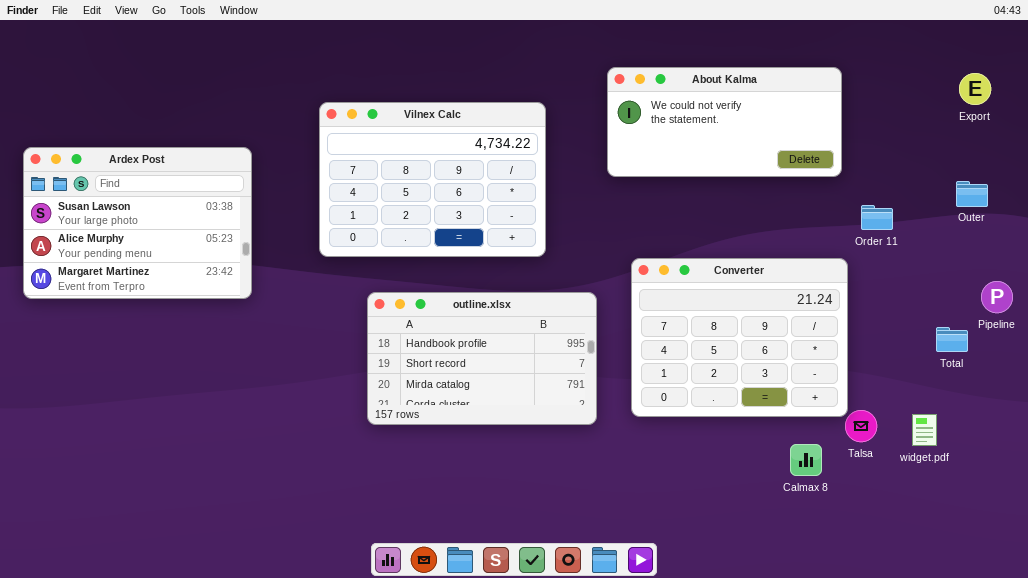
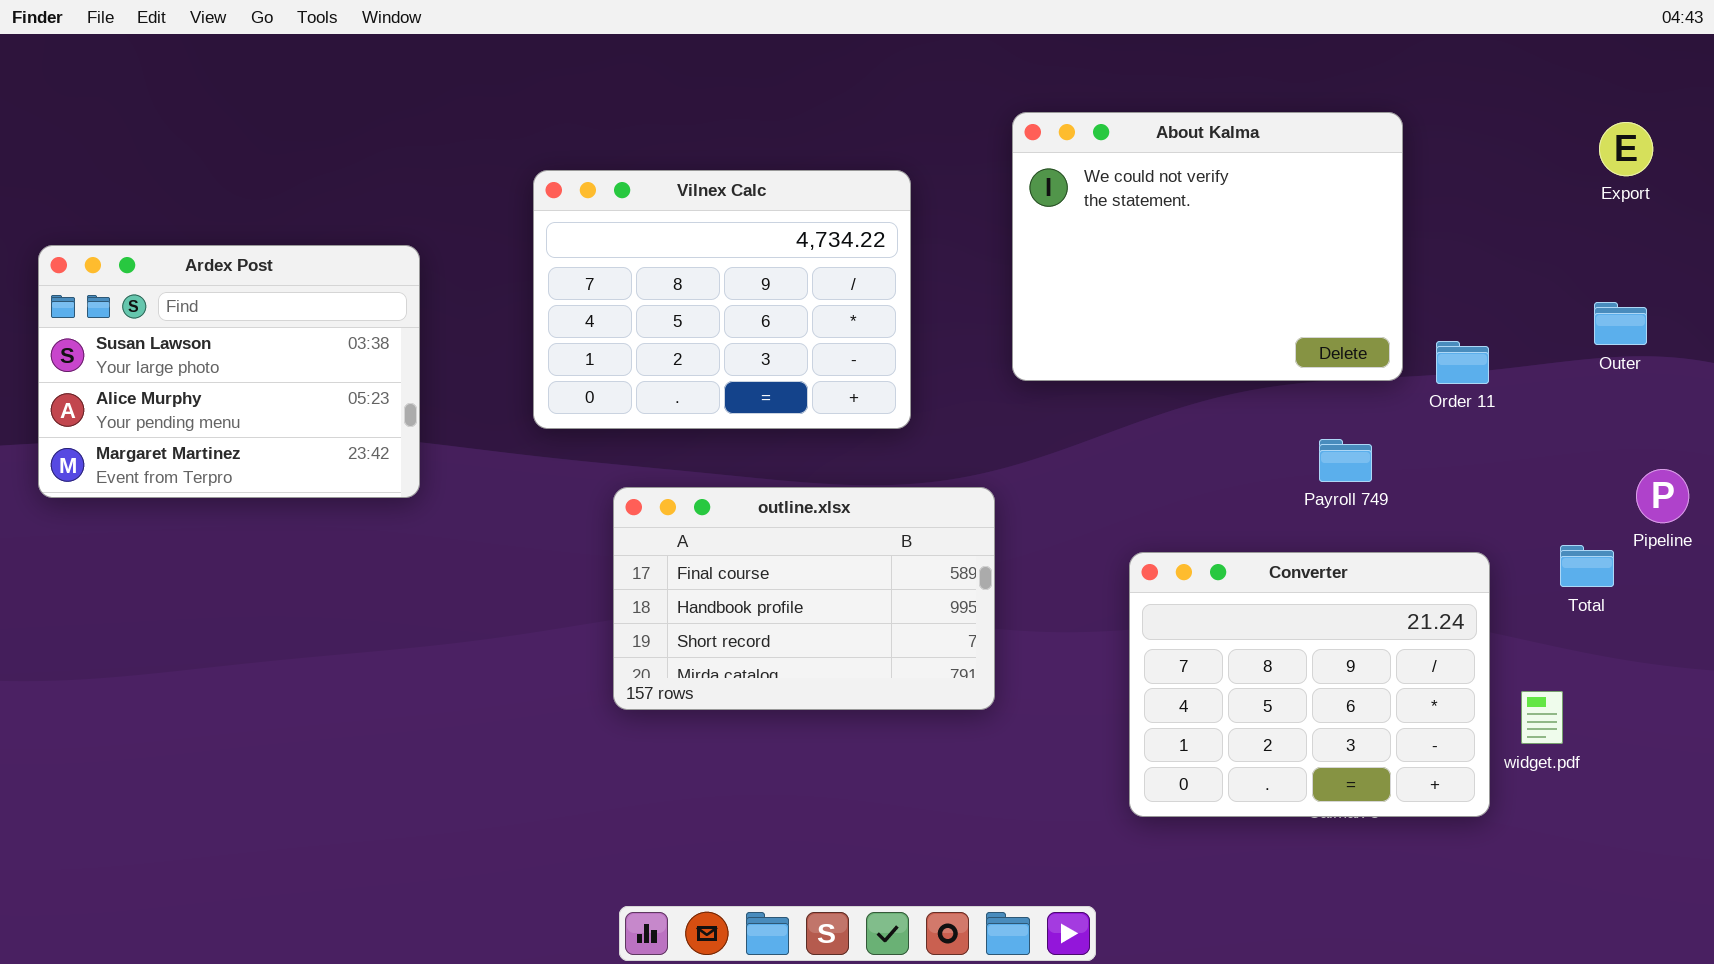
About Kalma: [607,67,842,177] -> [1012,112,1403,381], resized
Converter: [631,258,848,417] -> [1129,552,1490,817], moved
outline.xlsx: [367,292,597,425] -> [613,487,995,710], scrolled up 1 row

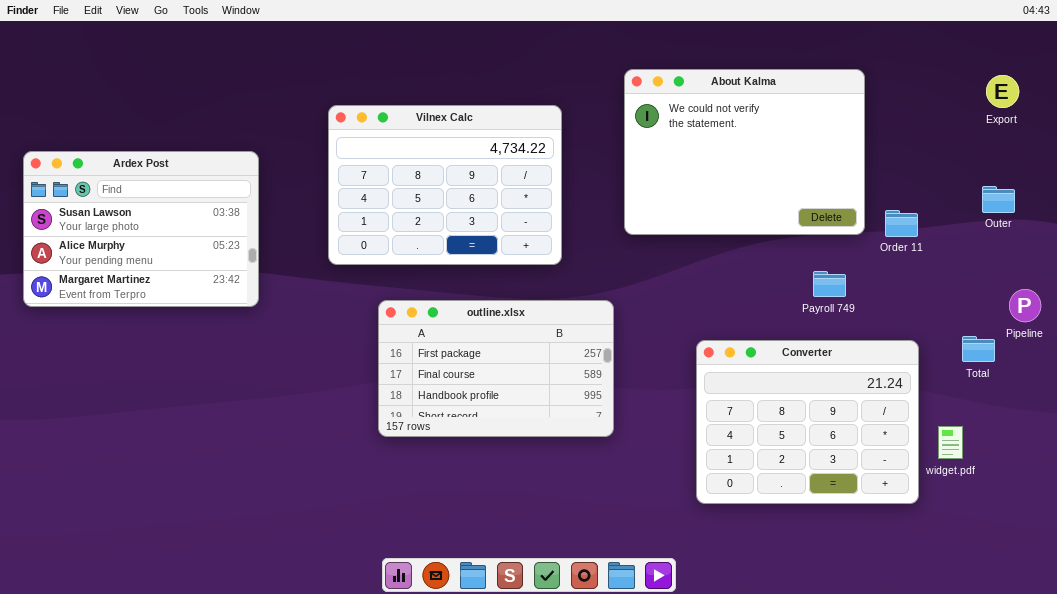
outline.xlsx: [613,487,995,710] -> [378,300,614,437], scrolled up 1 row

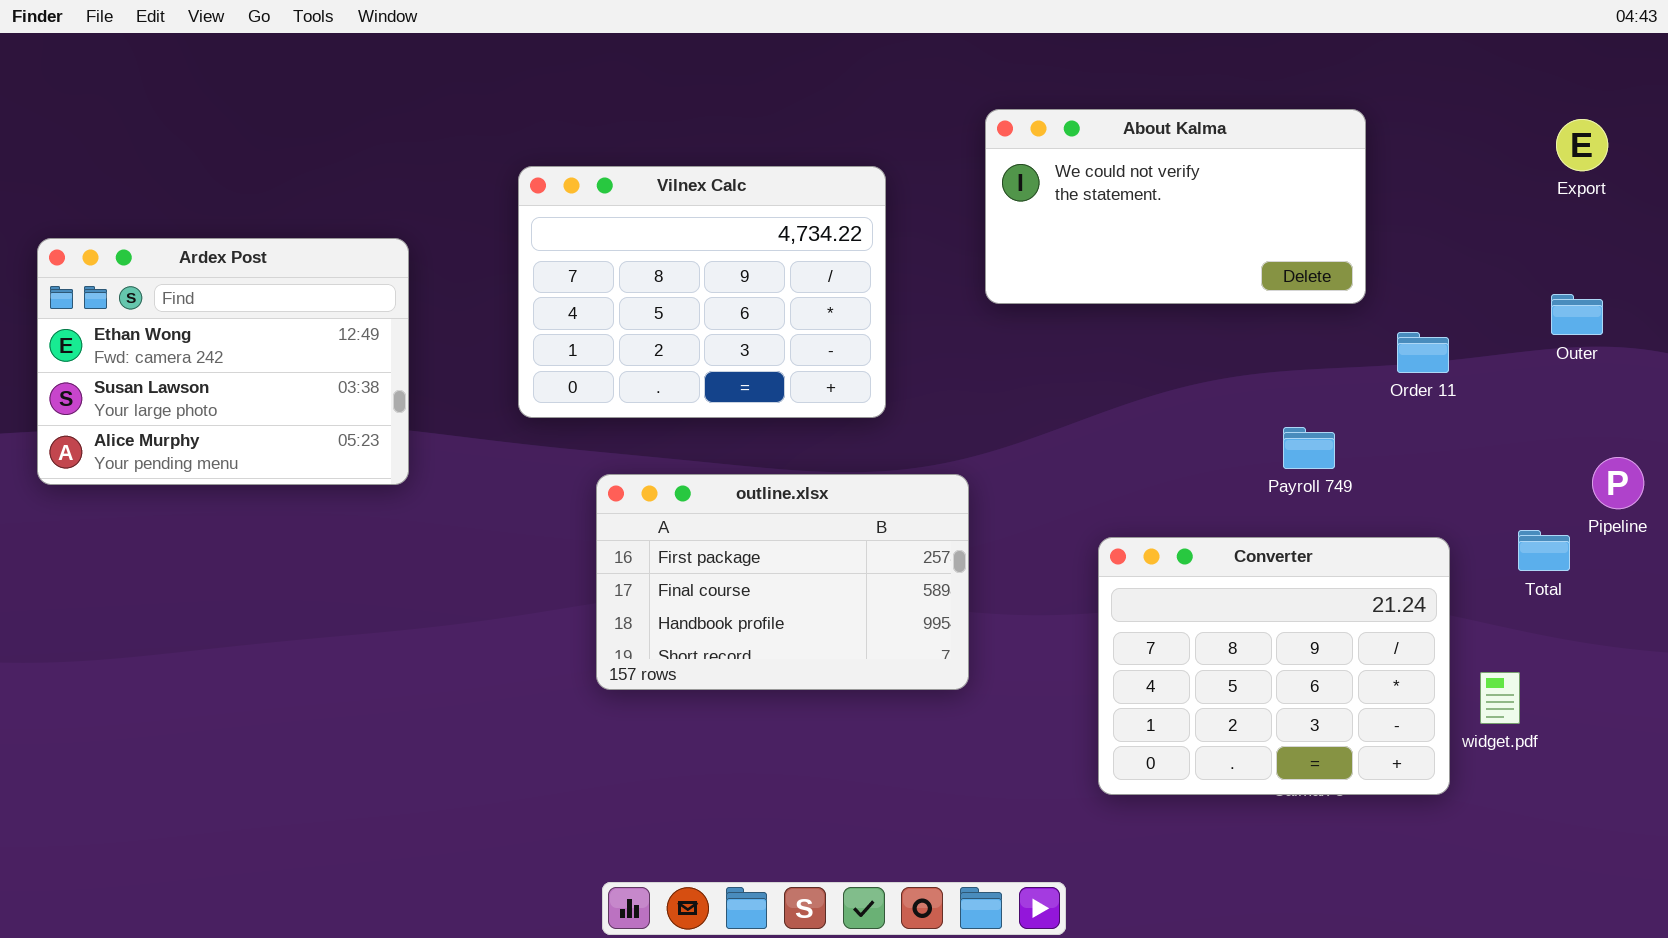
About Kalma: [624,69,865,235] -> [985,109,1366,304], resized
Ardex Post: [23,151,259,307] -> [37,238,409,485], scrolled up 1 row

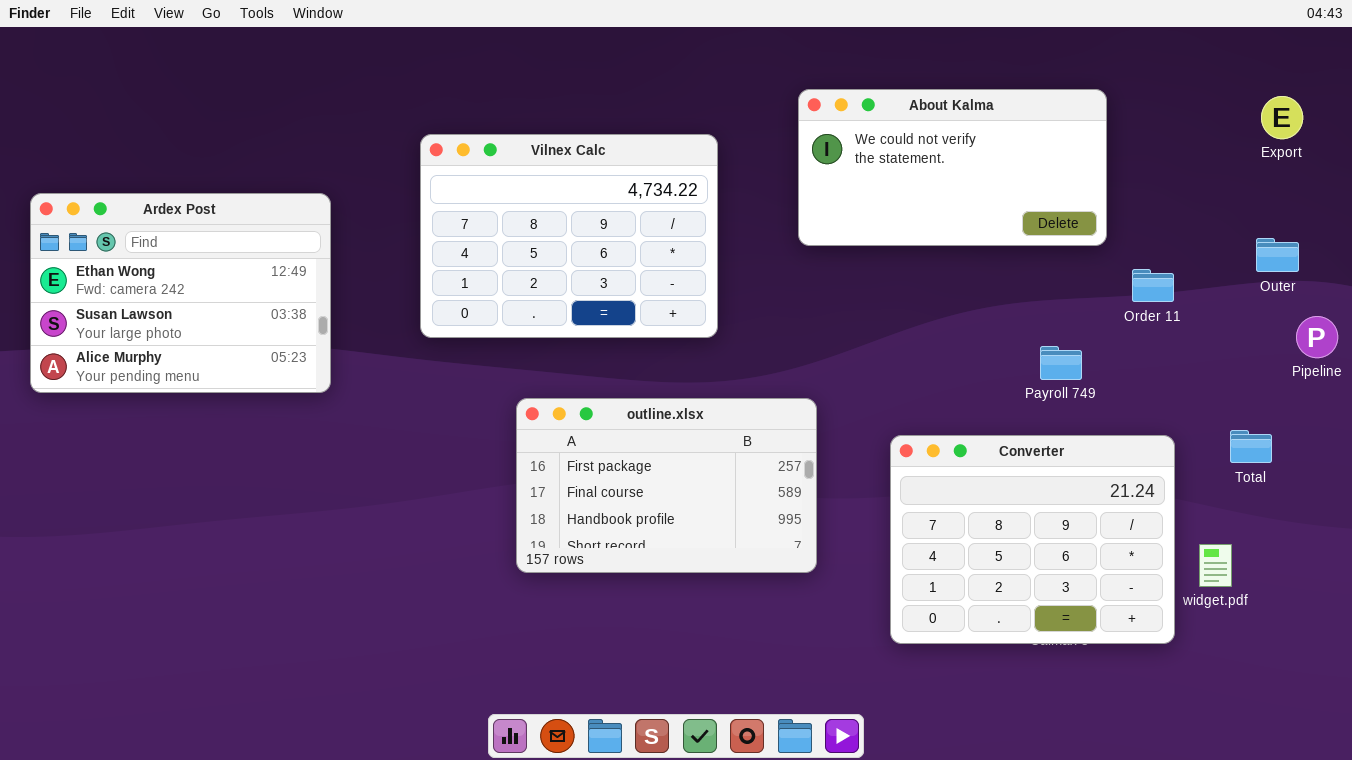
Pipeline: [1592,457,1644,509] -> [1296,316,1338,358], moved
outline.xlsx: [596,474,969,690] -> [516,398,817,573], moved

